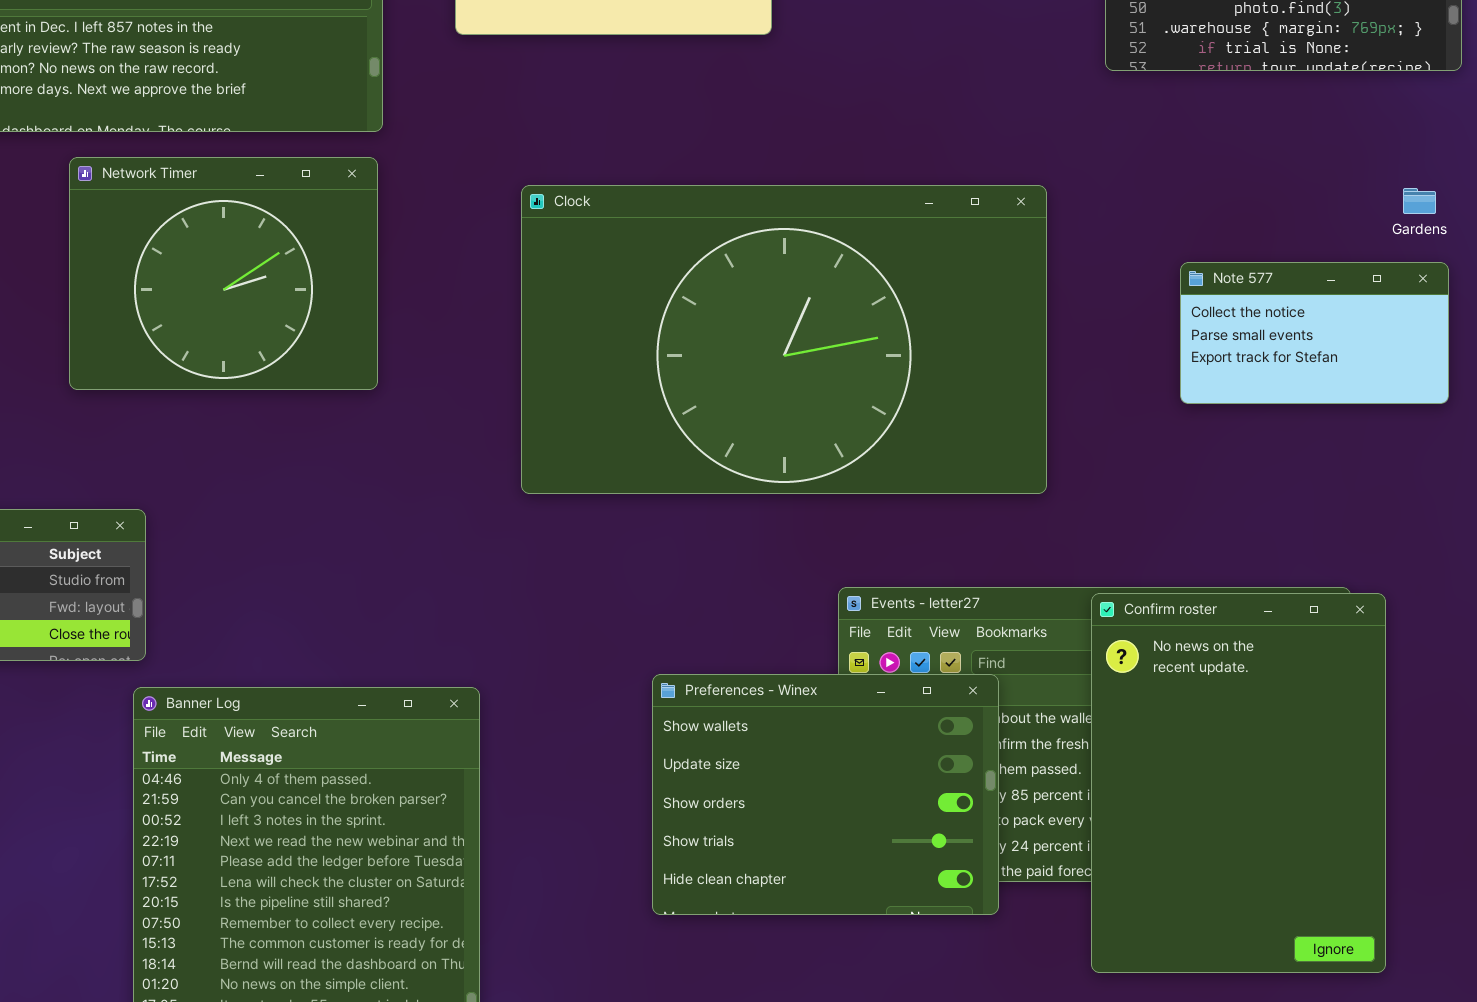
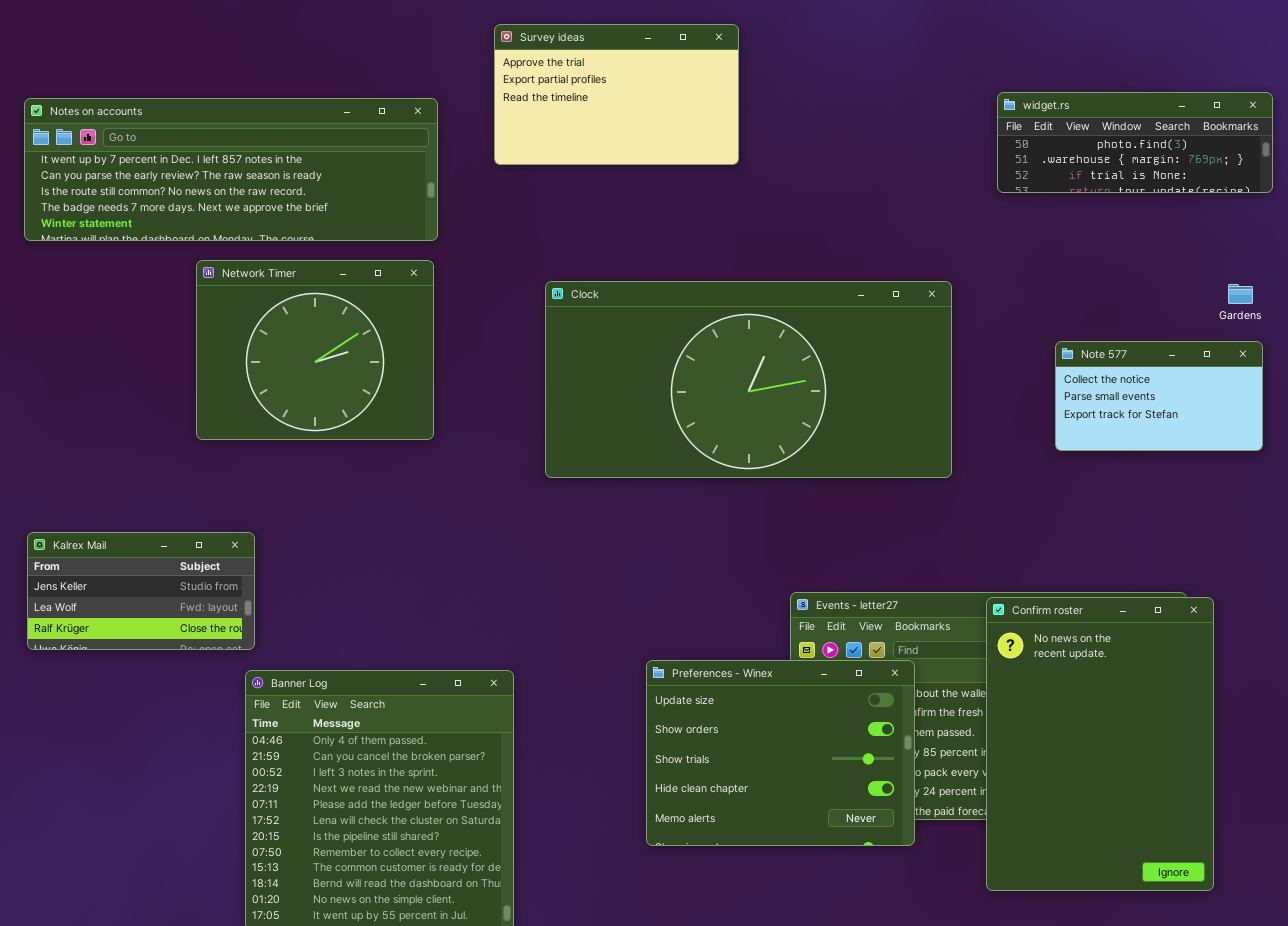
Clock: [521,185,1047,494] -> [545,281,952,478], resized
Preferences - Winex: [652,674,999,915] -> [646,660,915,846], scrolled down 1 row

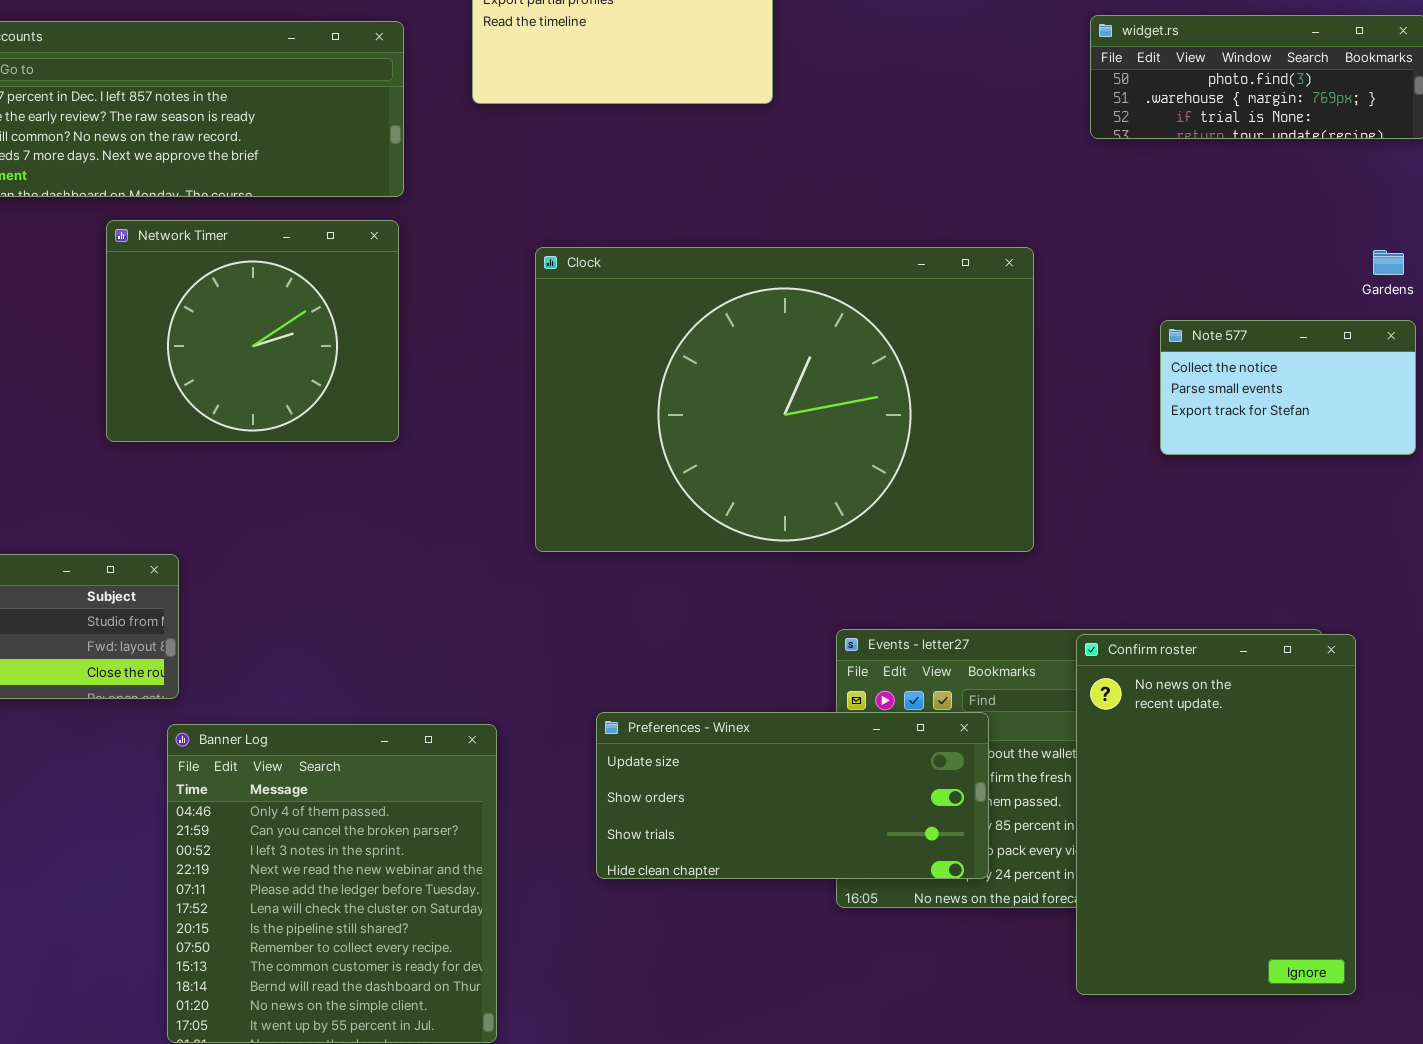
Clock: [545,281,952,478] -> [535,247,1034,552], resized
Preferences - Winex: [646,660,915,846] -> [596,712,989,879], resized

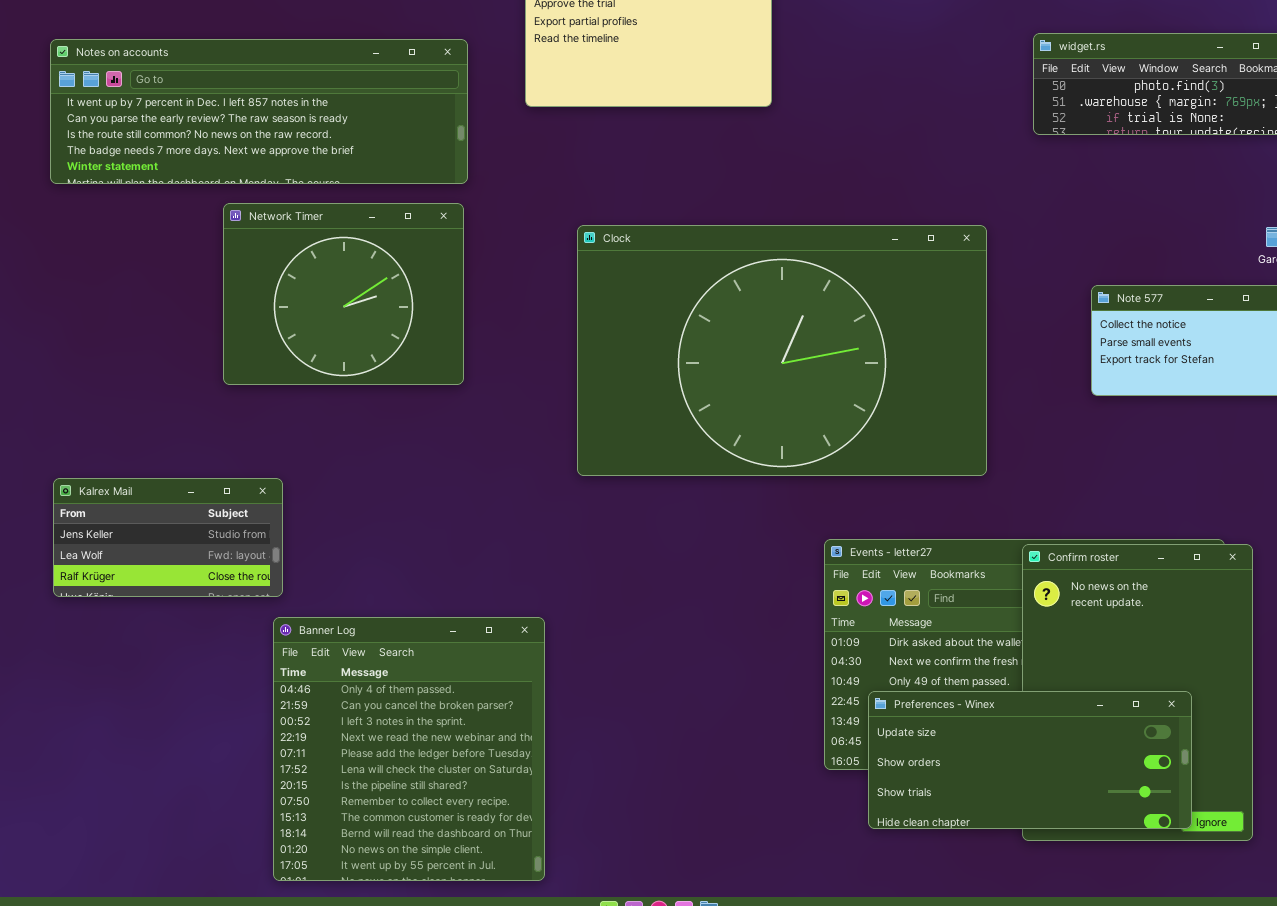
Preferences - Winex: [596,712,989,879] -> [868,691,1192,829], moved

